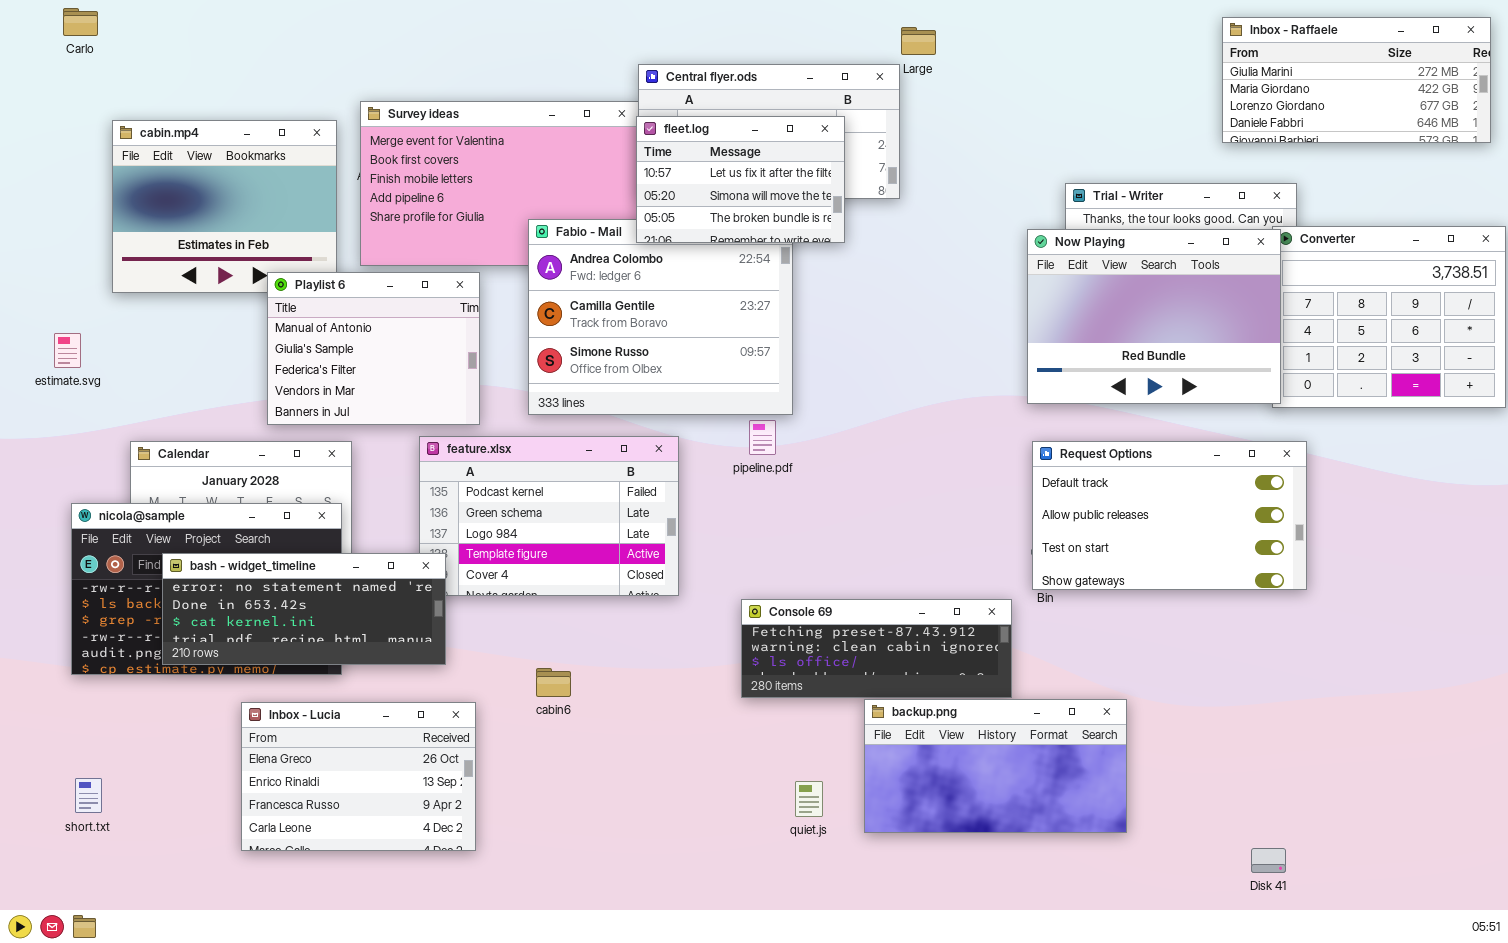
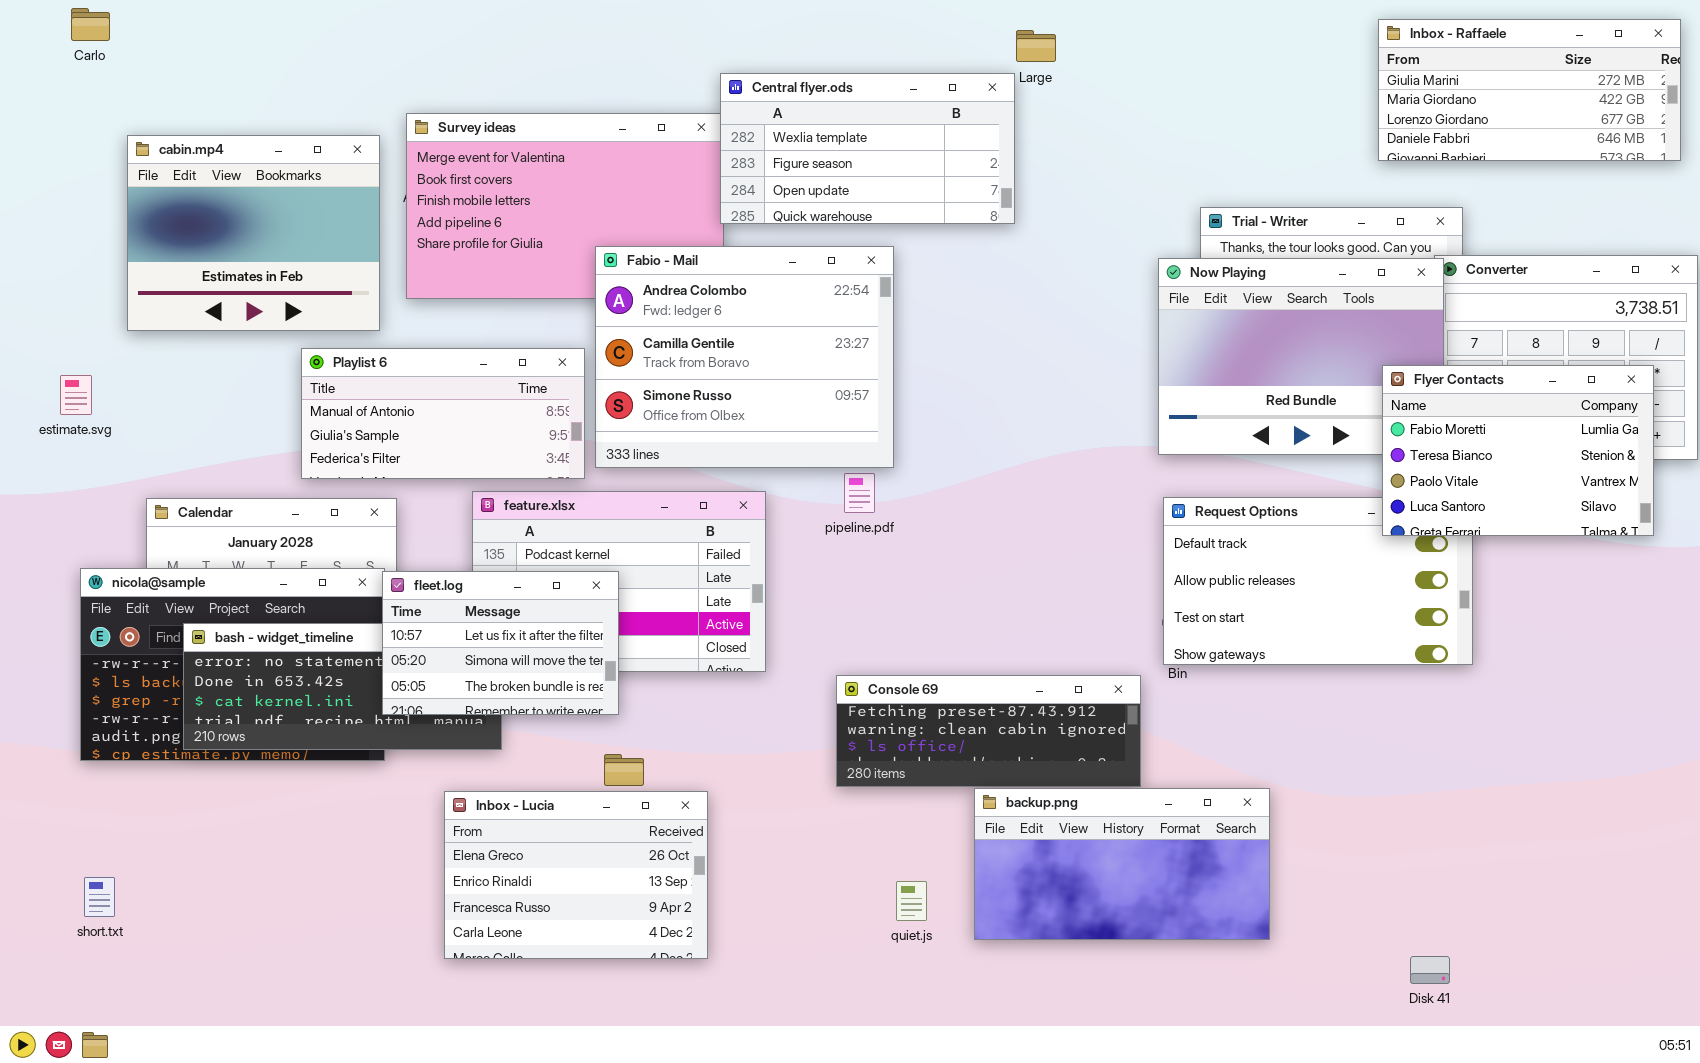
fleet.log: [636,116,845,243] -> [382,571,619,715], moved
Playlist 6: [267,272,480,425] -> [301,348,585,479], resized
Flyer Contacts: none -> [1382,365,1654,536], opened
Inbox - Lucia: [241,702,476,851] -> [444,791,708,959], moved

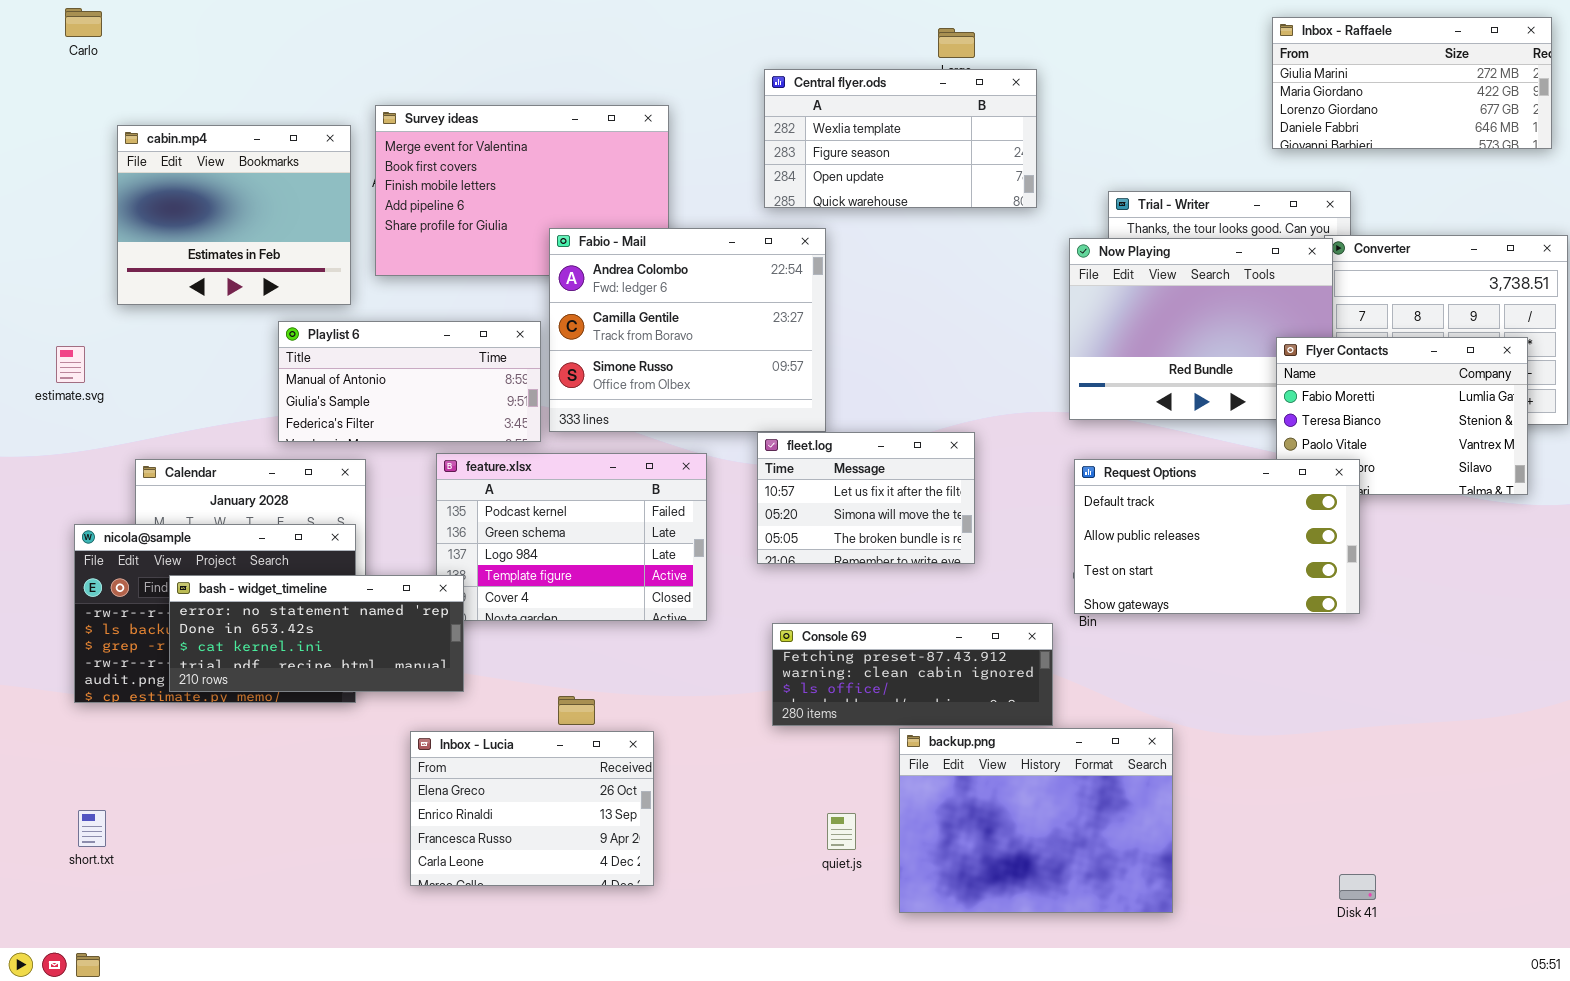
Central flyer.ods: [720,73,1015,224] -> [764,69,1037,208], moved
Request Options: [1163,497,1473,665] -> [1074,459,1360,614], raised
fleet.log: [382,571,619,715] -> [757,432,975,564], moved
backup.png: [974,788,1270,940] -> [899,728,1173,913], resized
Disk 41: [1410,956,1450,984] -> [1339,874,1376,900], moved

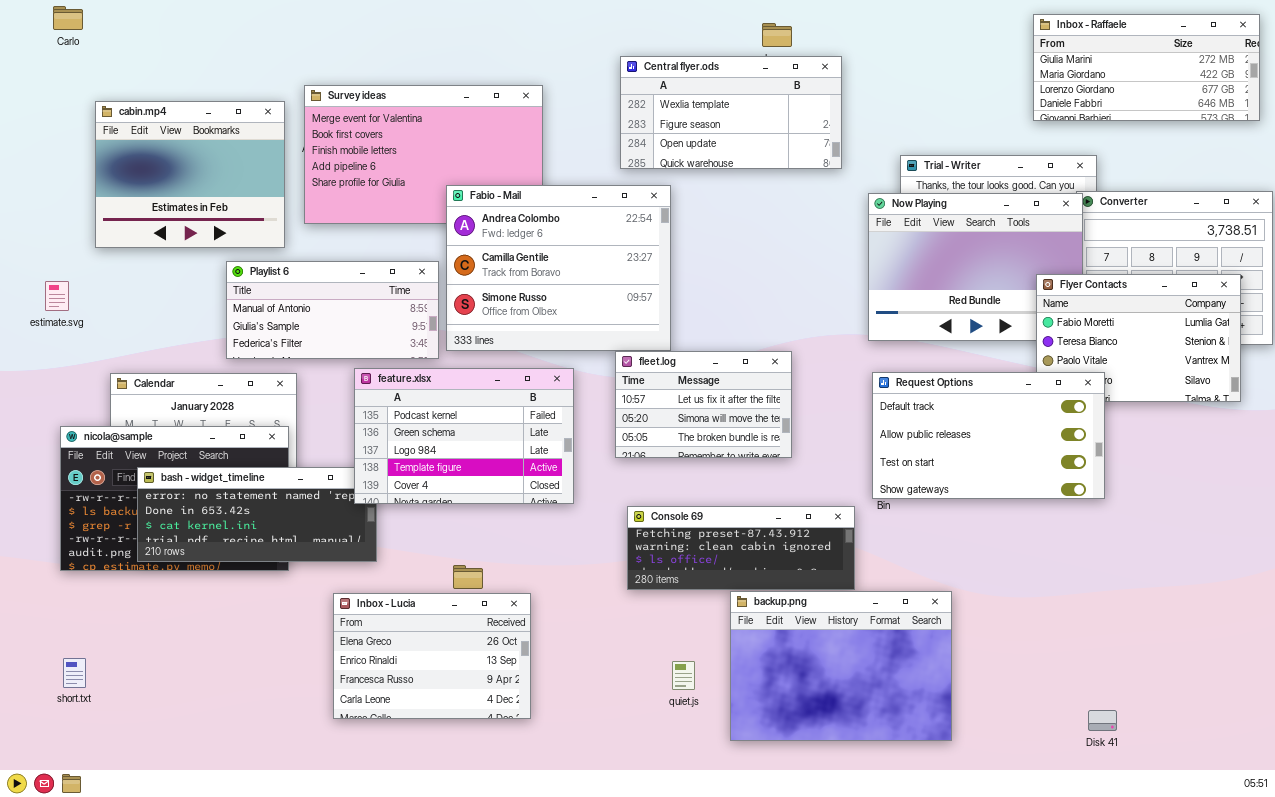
feature.xlsx: [436,453,707,621] -> [354,368,574,504], raised

